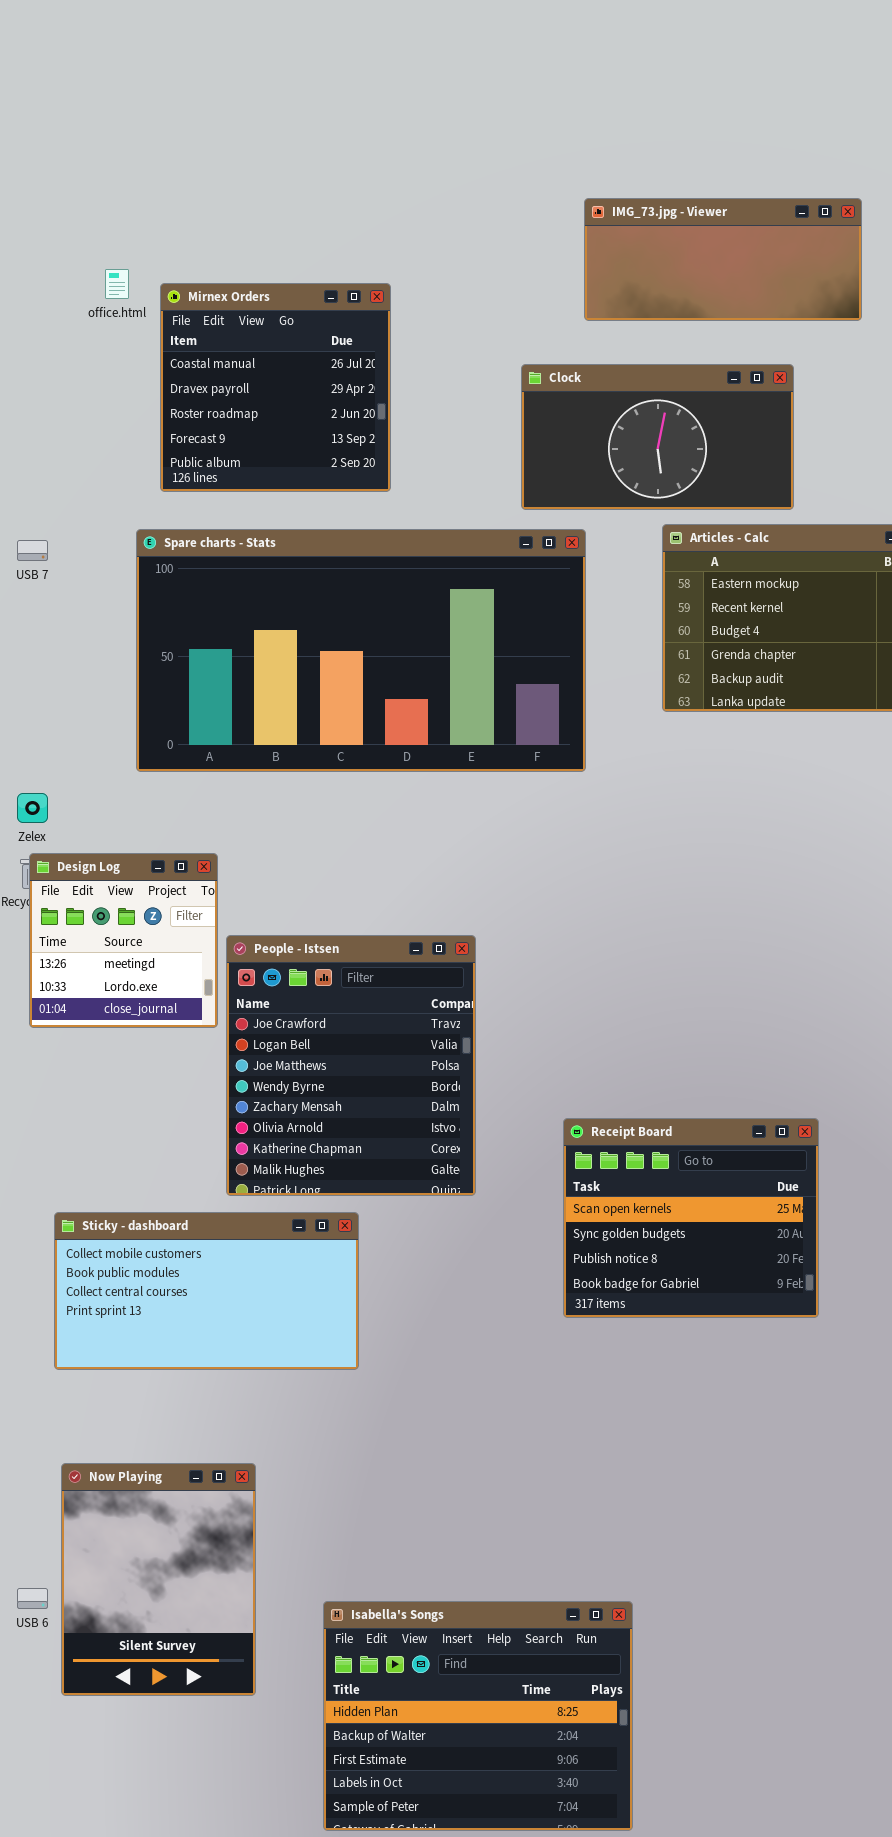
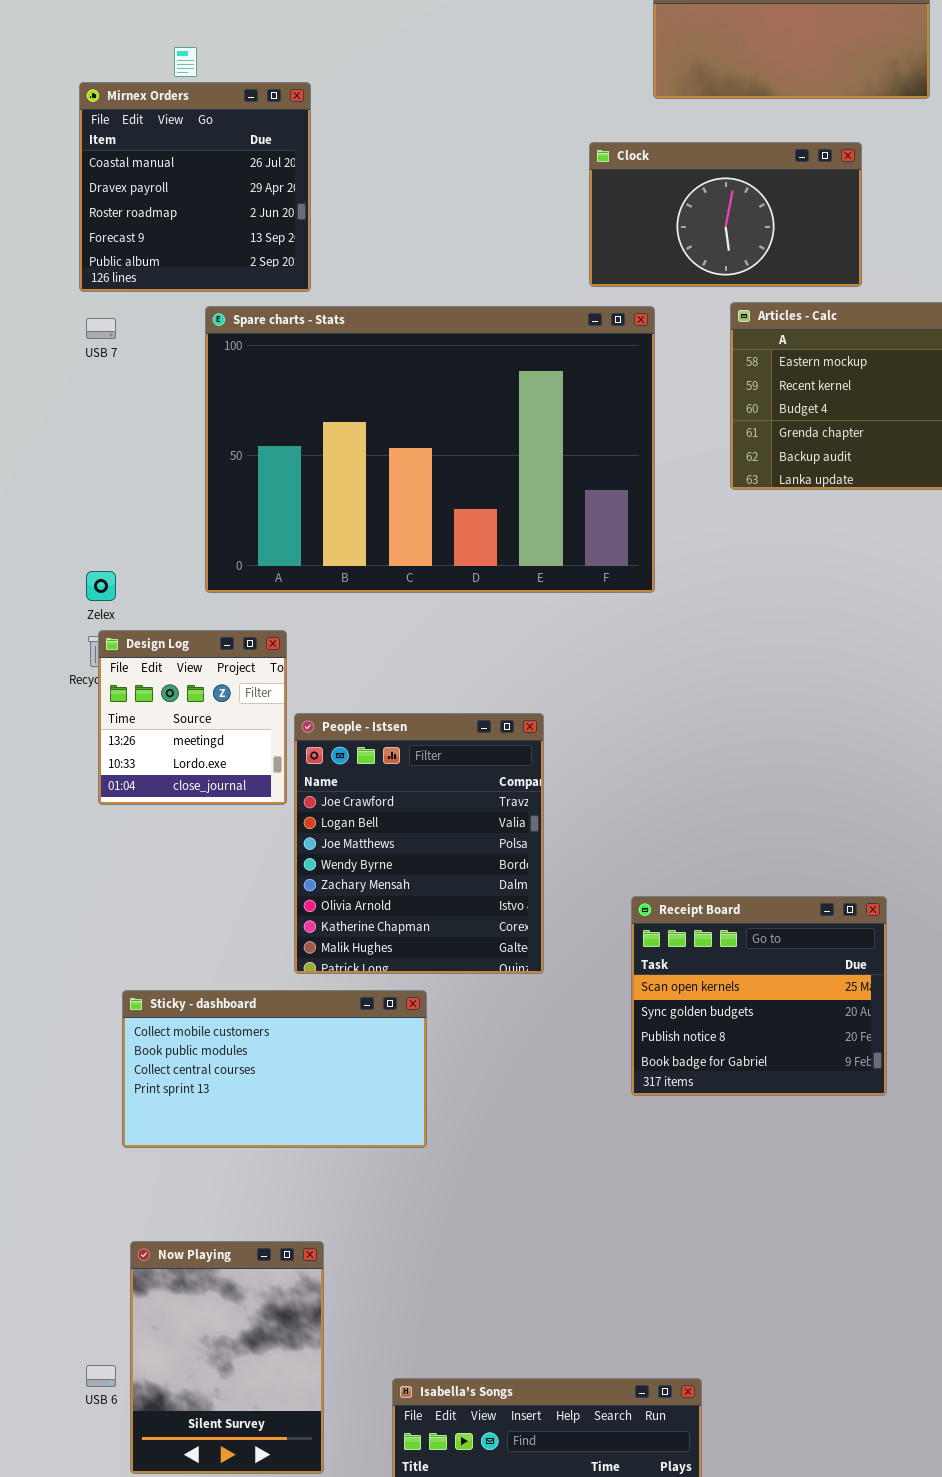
Mirnex Orders: [160,283,391,492] -> [79,82,311,292], moved
Spare charts - Stats: [136,529,586,772] -> [205,306,655,593], resized

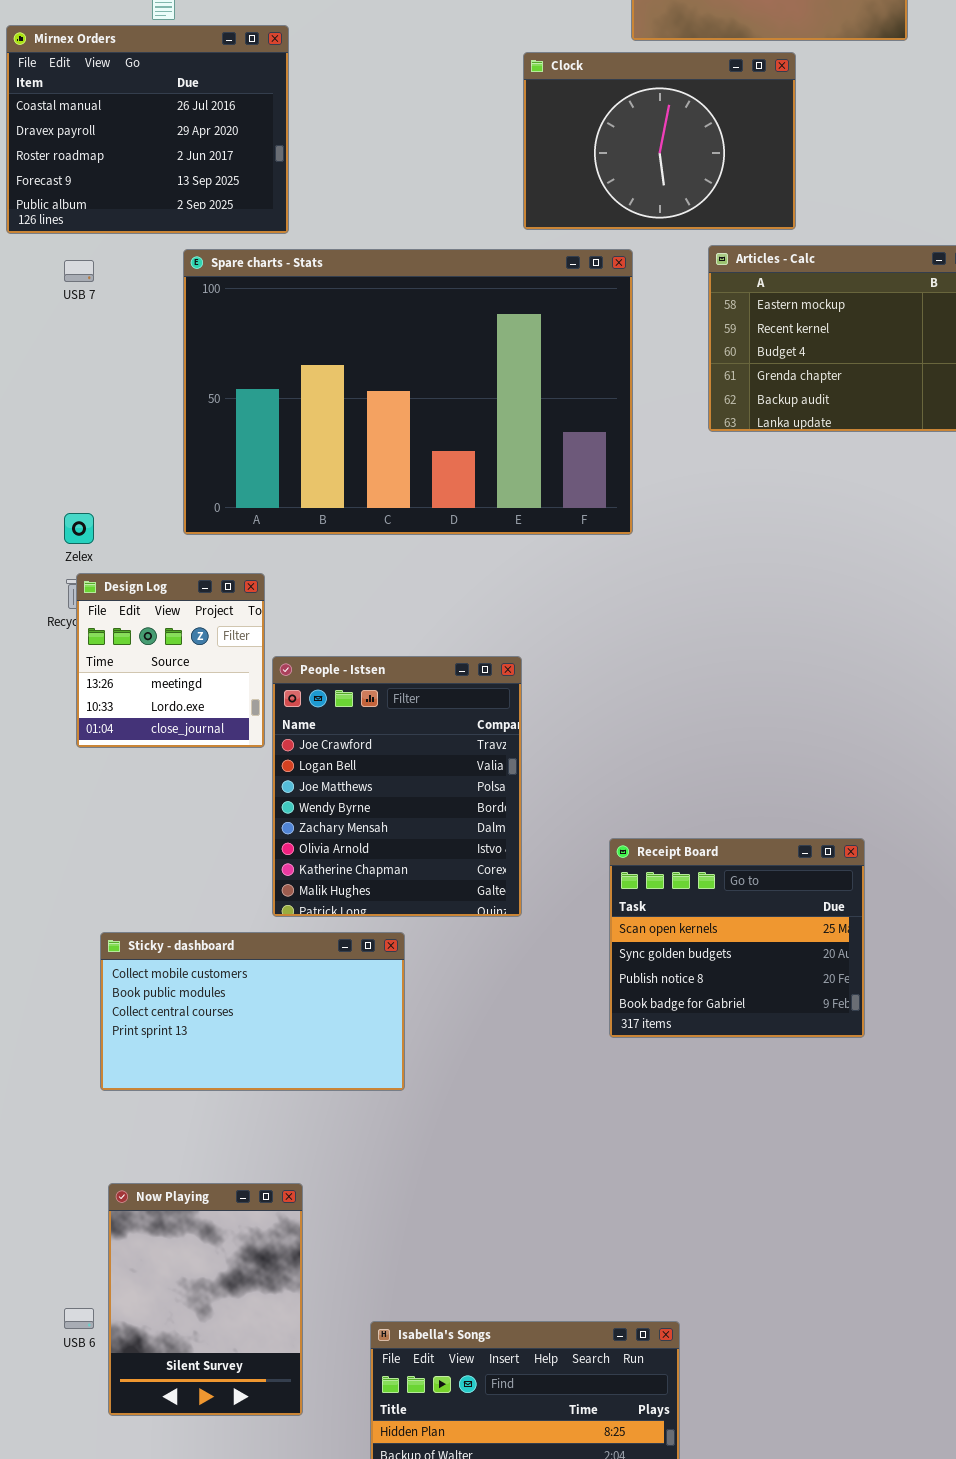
Mirnex Orders: [79,82,311,292] -> [6,25,289,234], resized
Clock: [589,142,862,287] -> [523,52,796,230], moved, resized

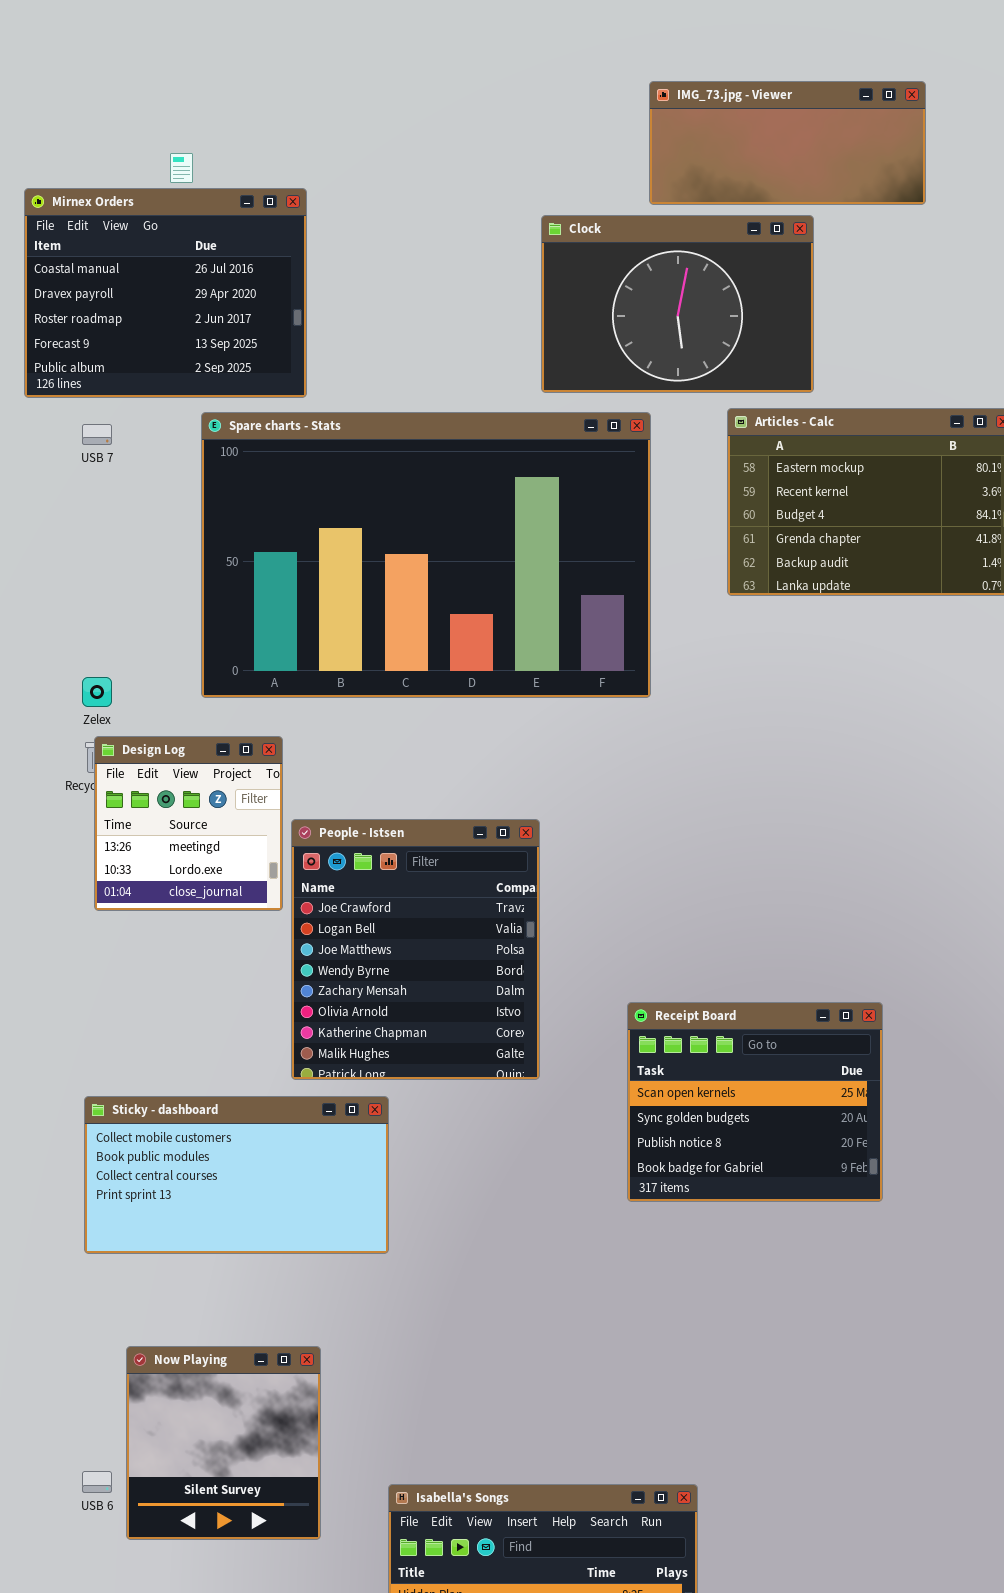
Sticky - dashboard: [100,932,405,1091] -> [84,1096,389,1254], moved
Now Playing: [108,1183,303,1416] -> [126,1346,321,1540], resized

